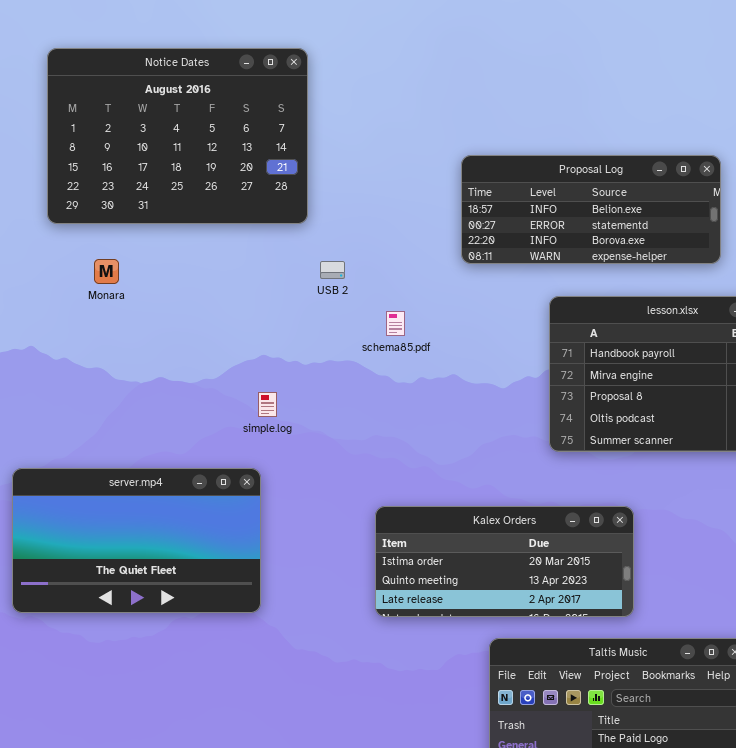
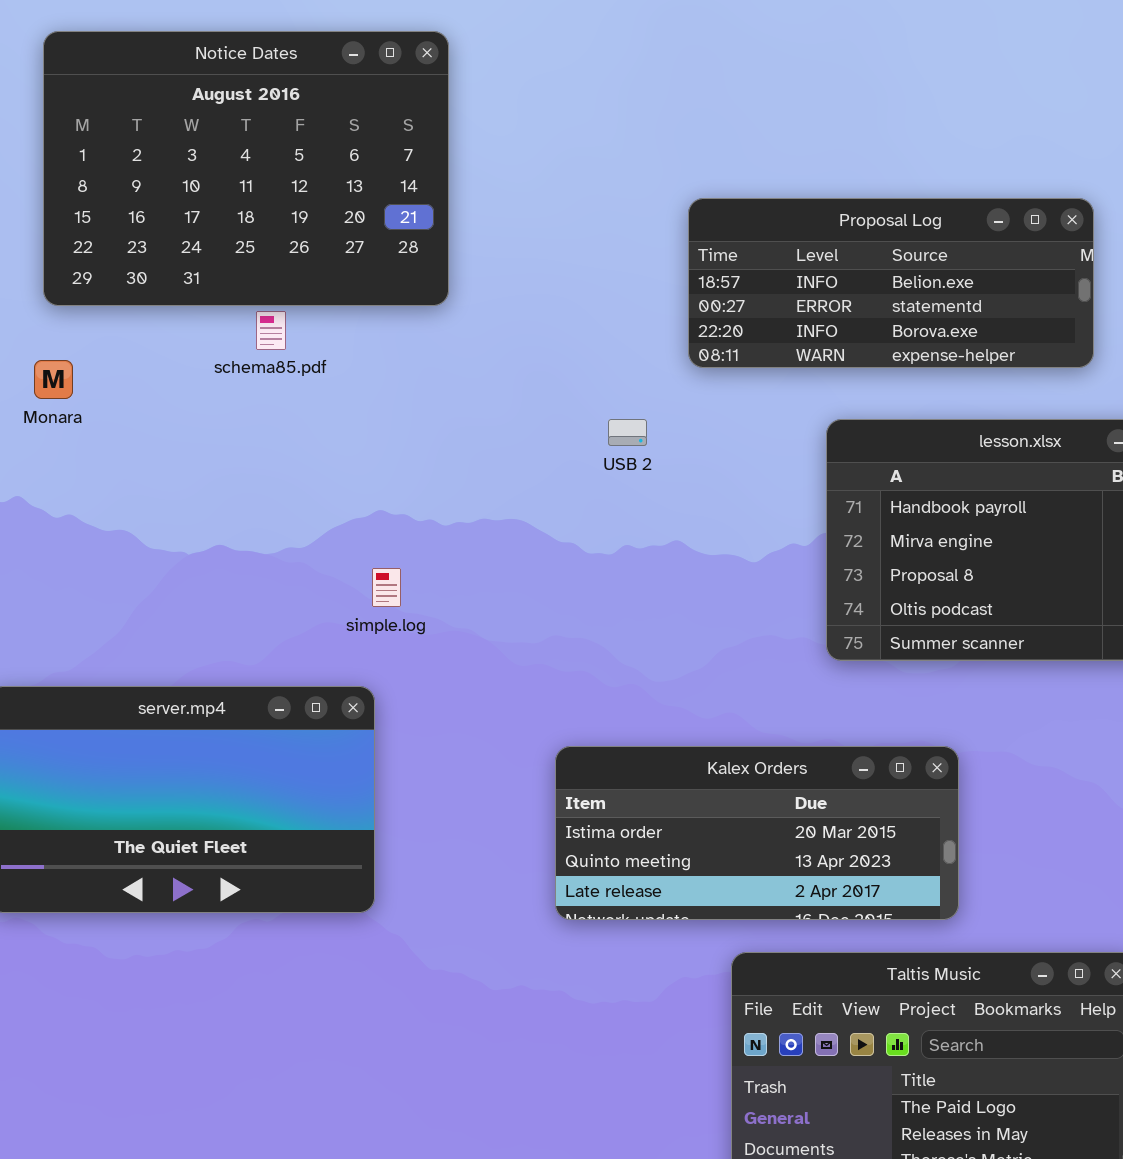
Monara: [94,259,119,284] -> [34,360,73,399], moved
USB 2: [320,261,345,279] -> [608,419,647,446], moved
schema85.pdf: [386,311,405,336] -> [256,311,286,350], moved

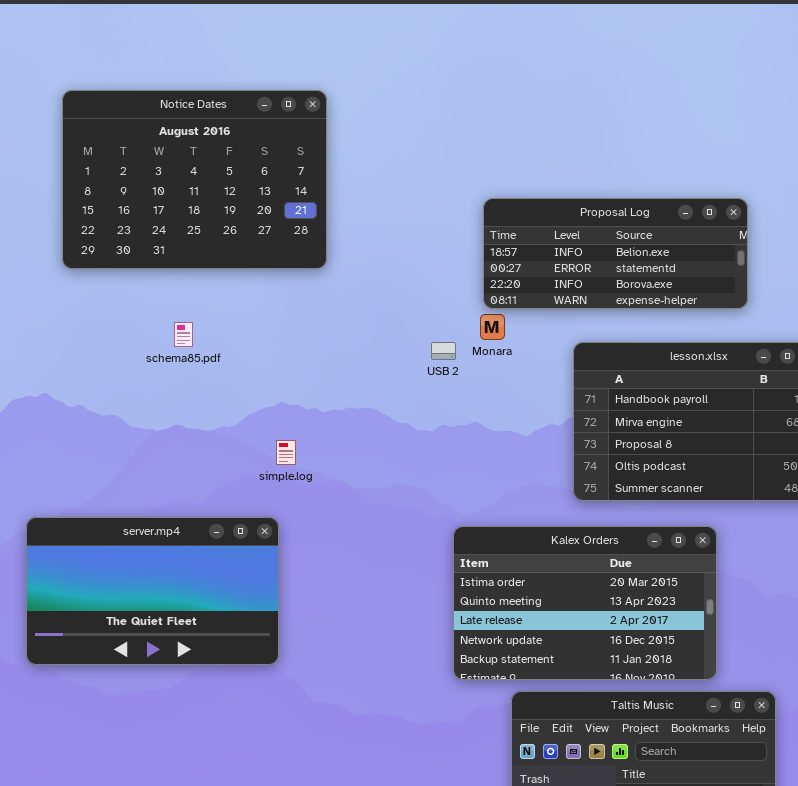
schema85.pdf: [256,311,286,350] -> [174,322,193,347], moved
Monara: [34,360,73,399] -> [480,314,505,340], moved
Kalex Orders: [555,746,959,920] -> [453,526,717,680], moved, resized

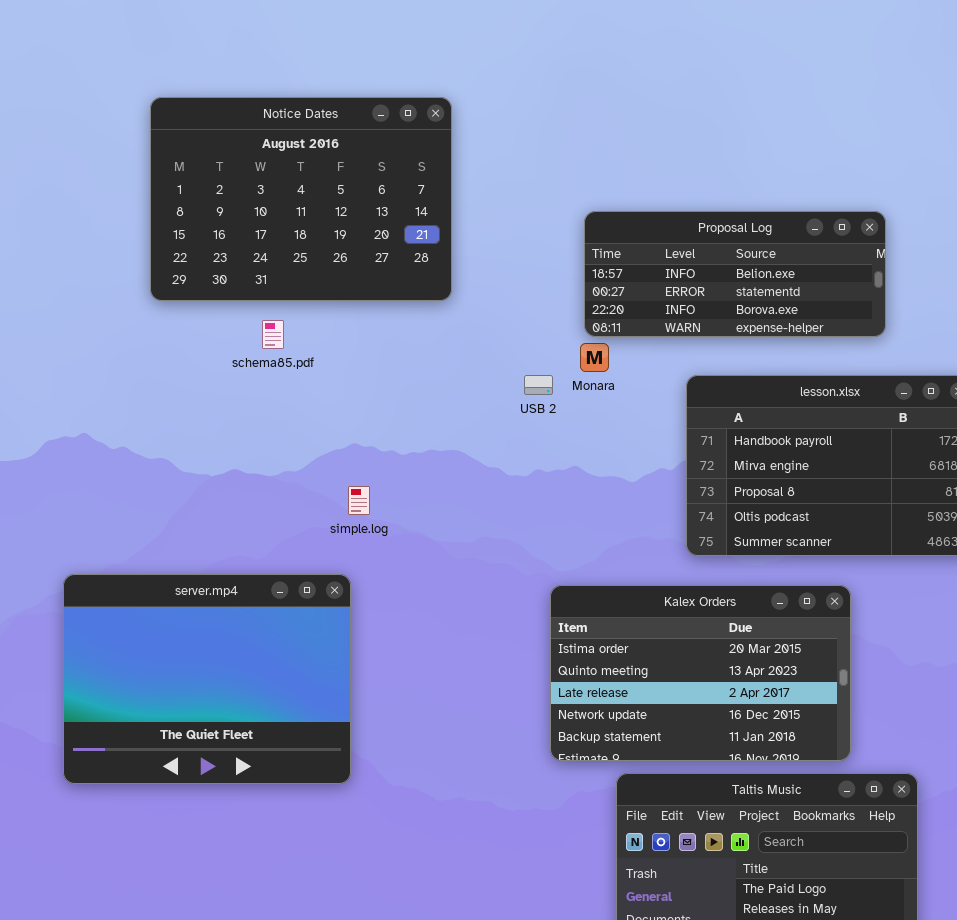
Notice Dates: [62,90,327,269] -> [150,97,452,301], moved
schema85.pdf: [174,322,193,347] -> [262,320,284,349], moved
server.mp4: [26,517,279,665] -> [63,574,351,784], resized

